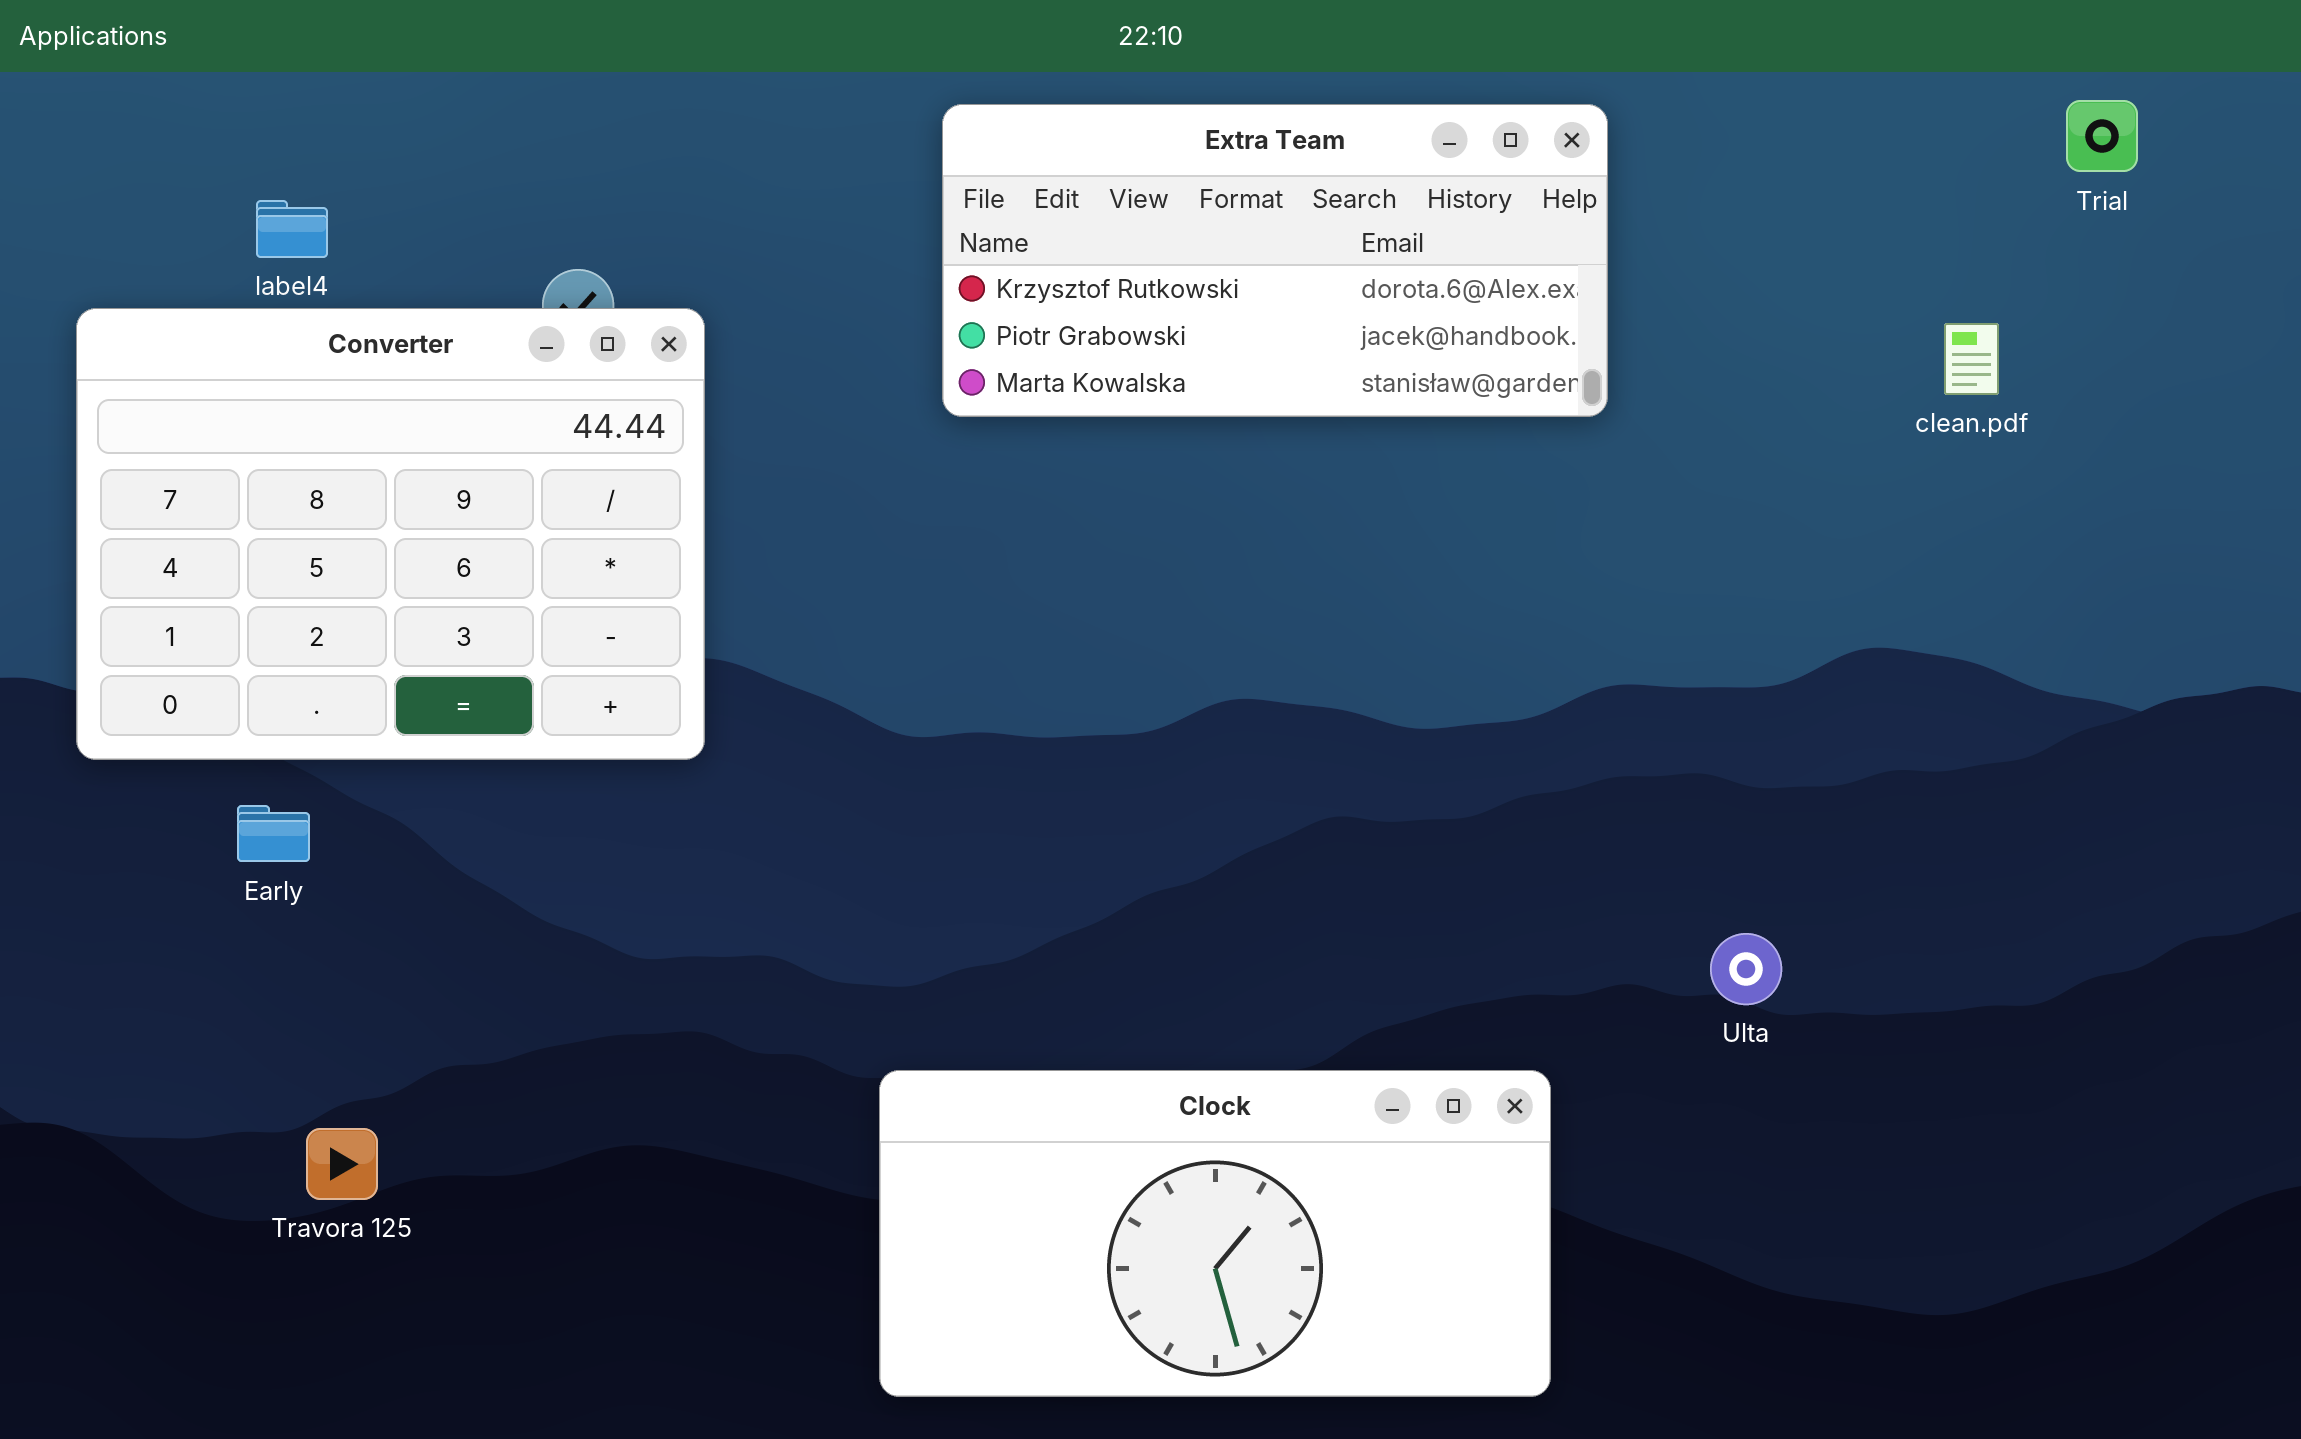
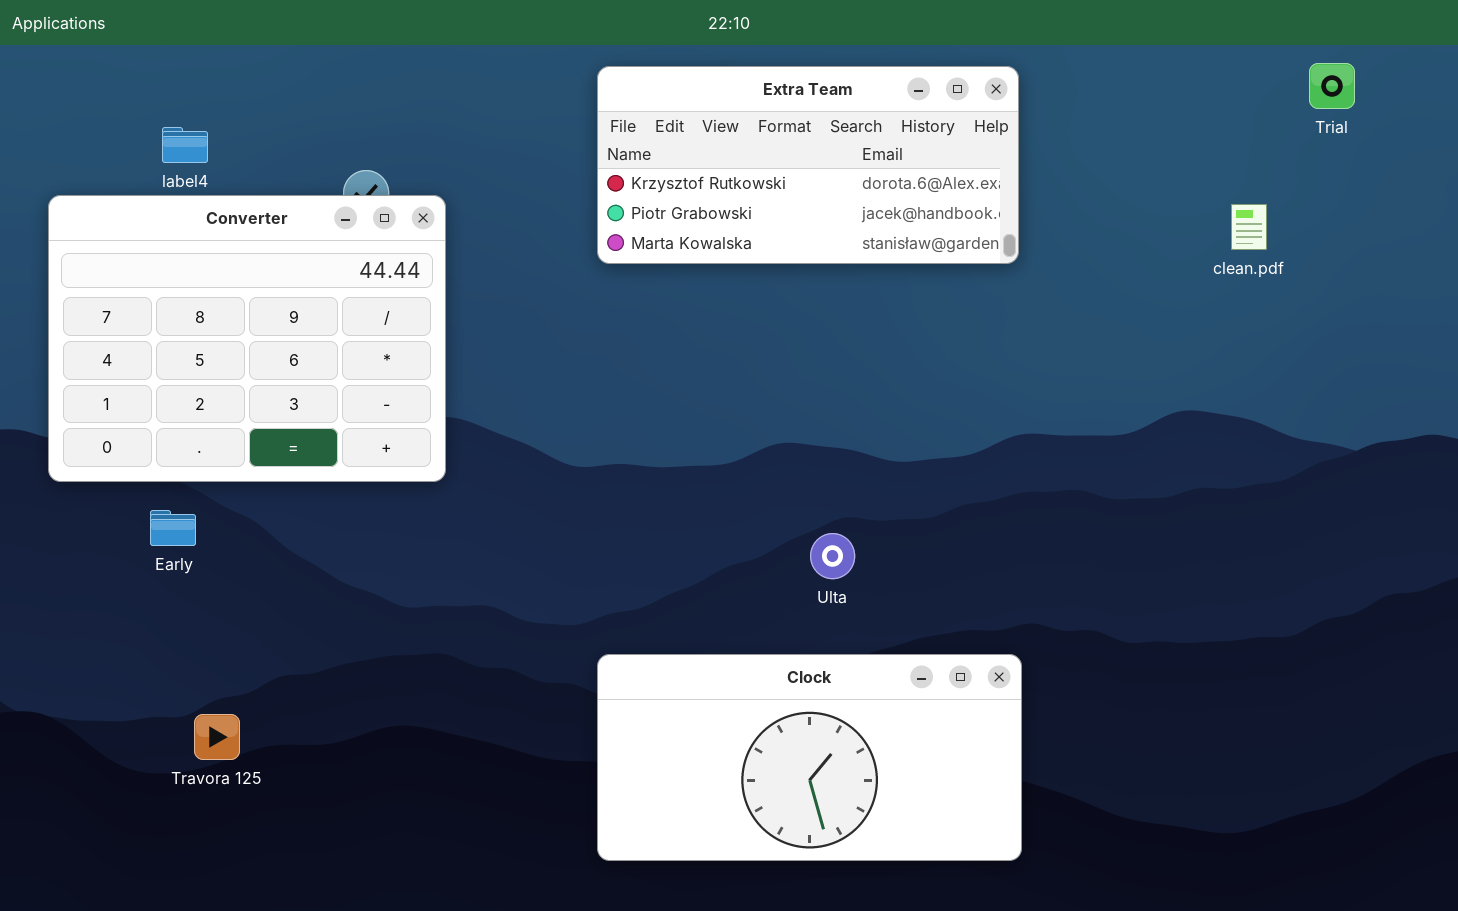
Ulta: [1710,933,1782,1005] -> [810,533,855,579], moved
Clock: [879,1070,1551,1397] -> [597,654,1022,861], moved

